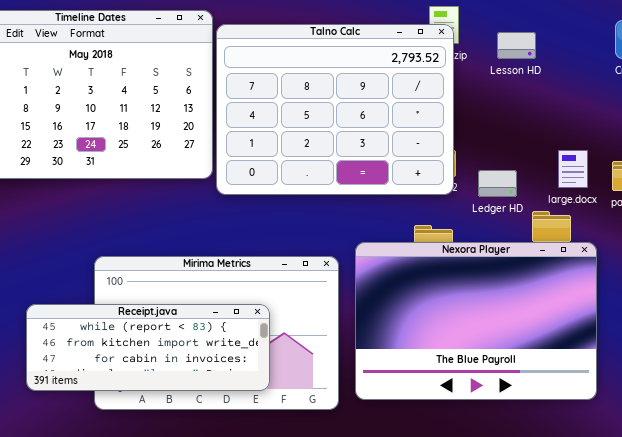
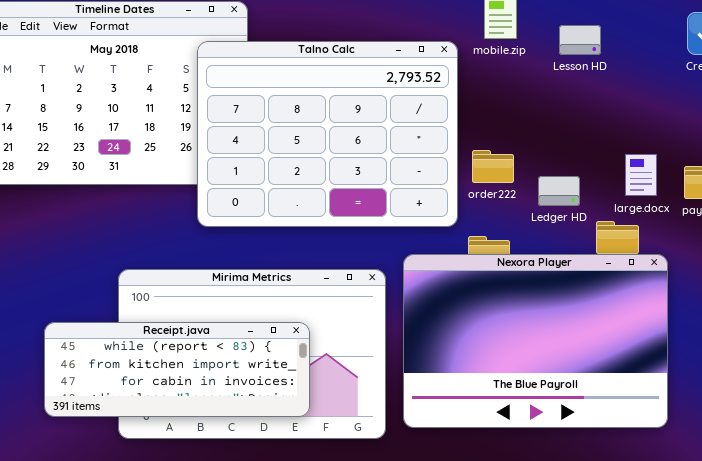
Talno Calc: [216,24,454,195] -> [197,41,458,227], moved

